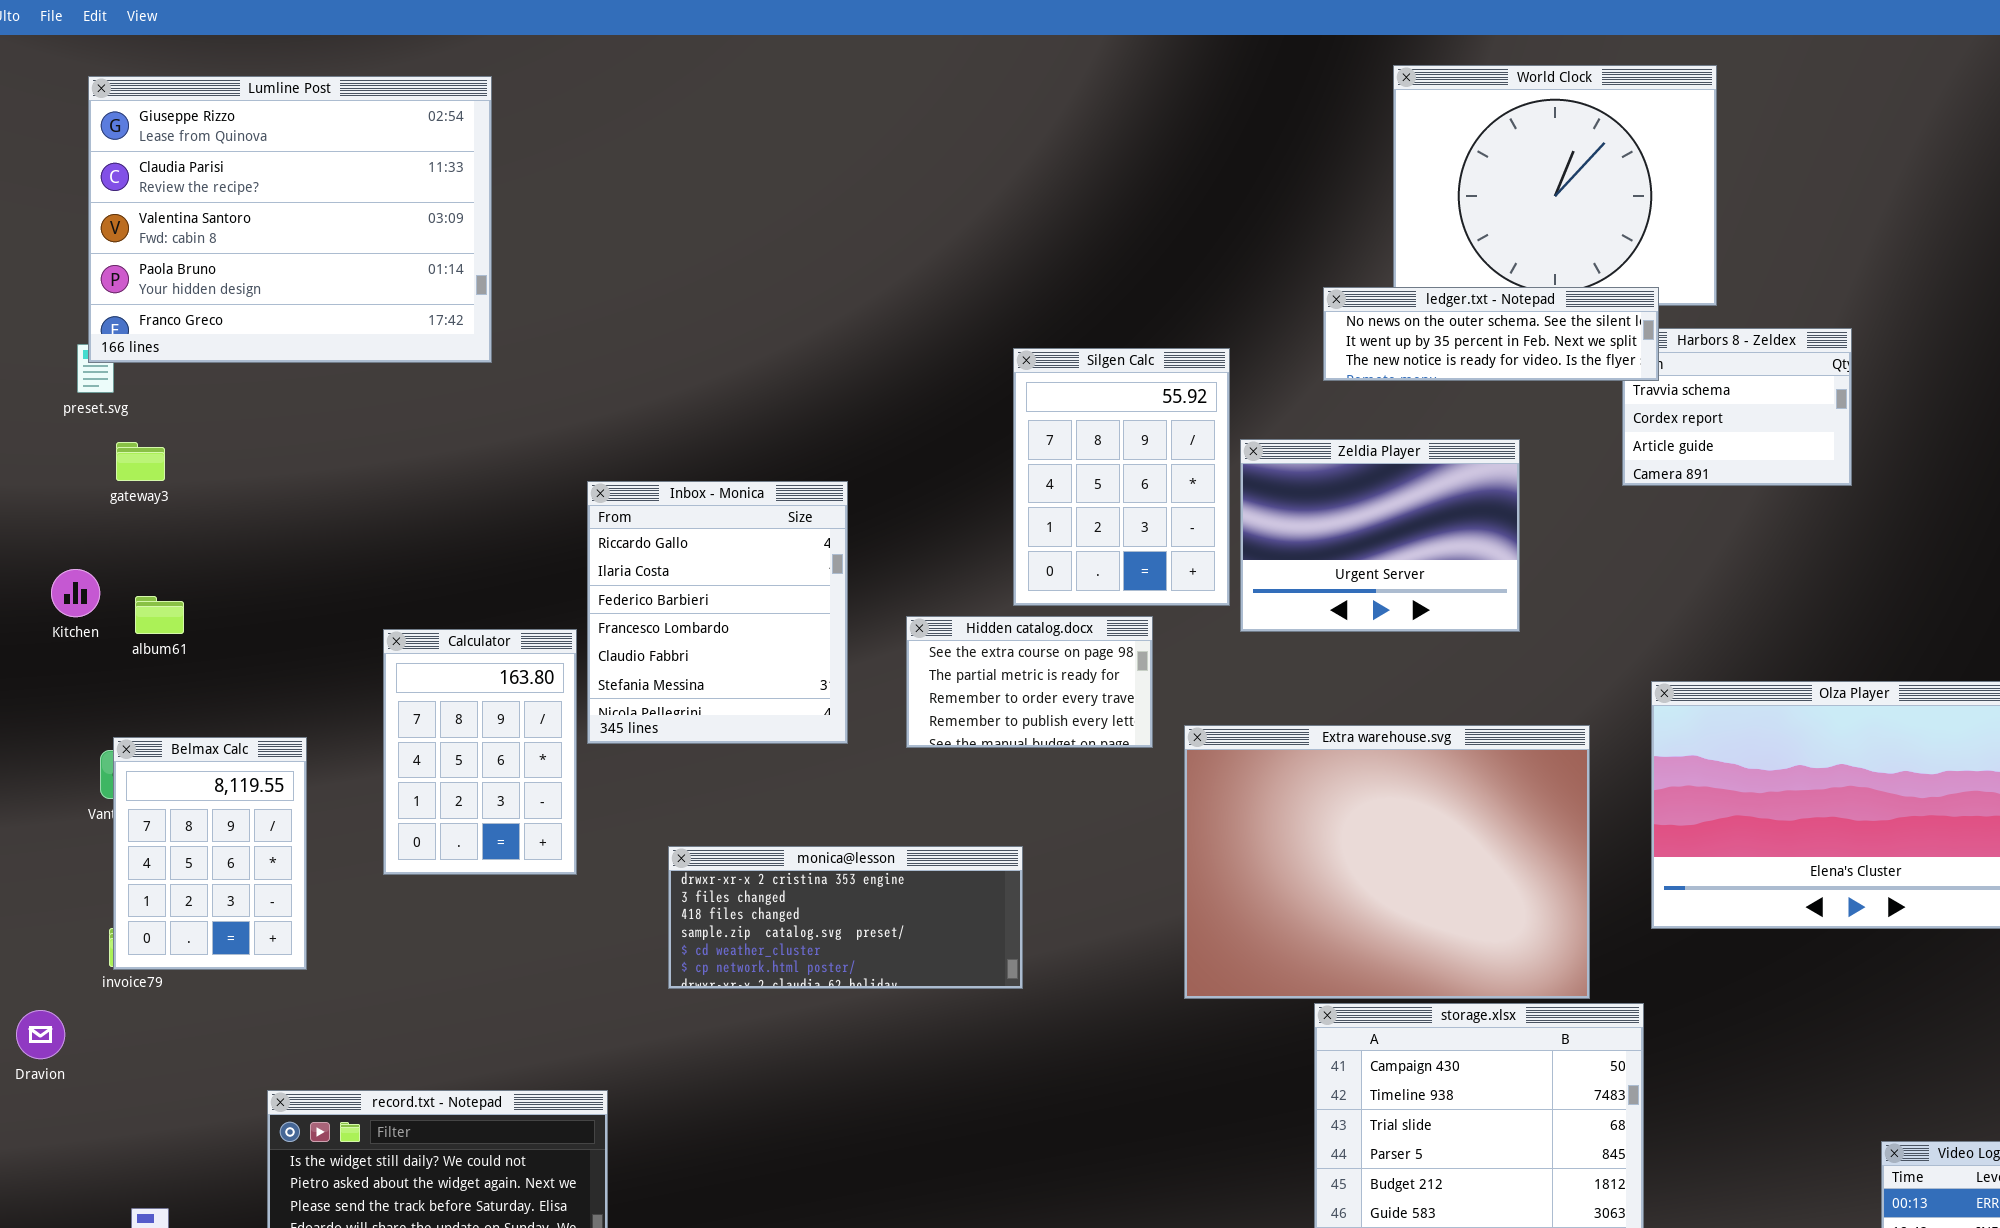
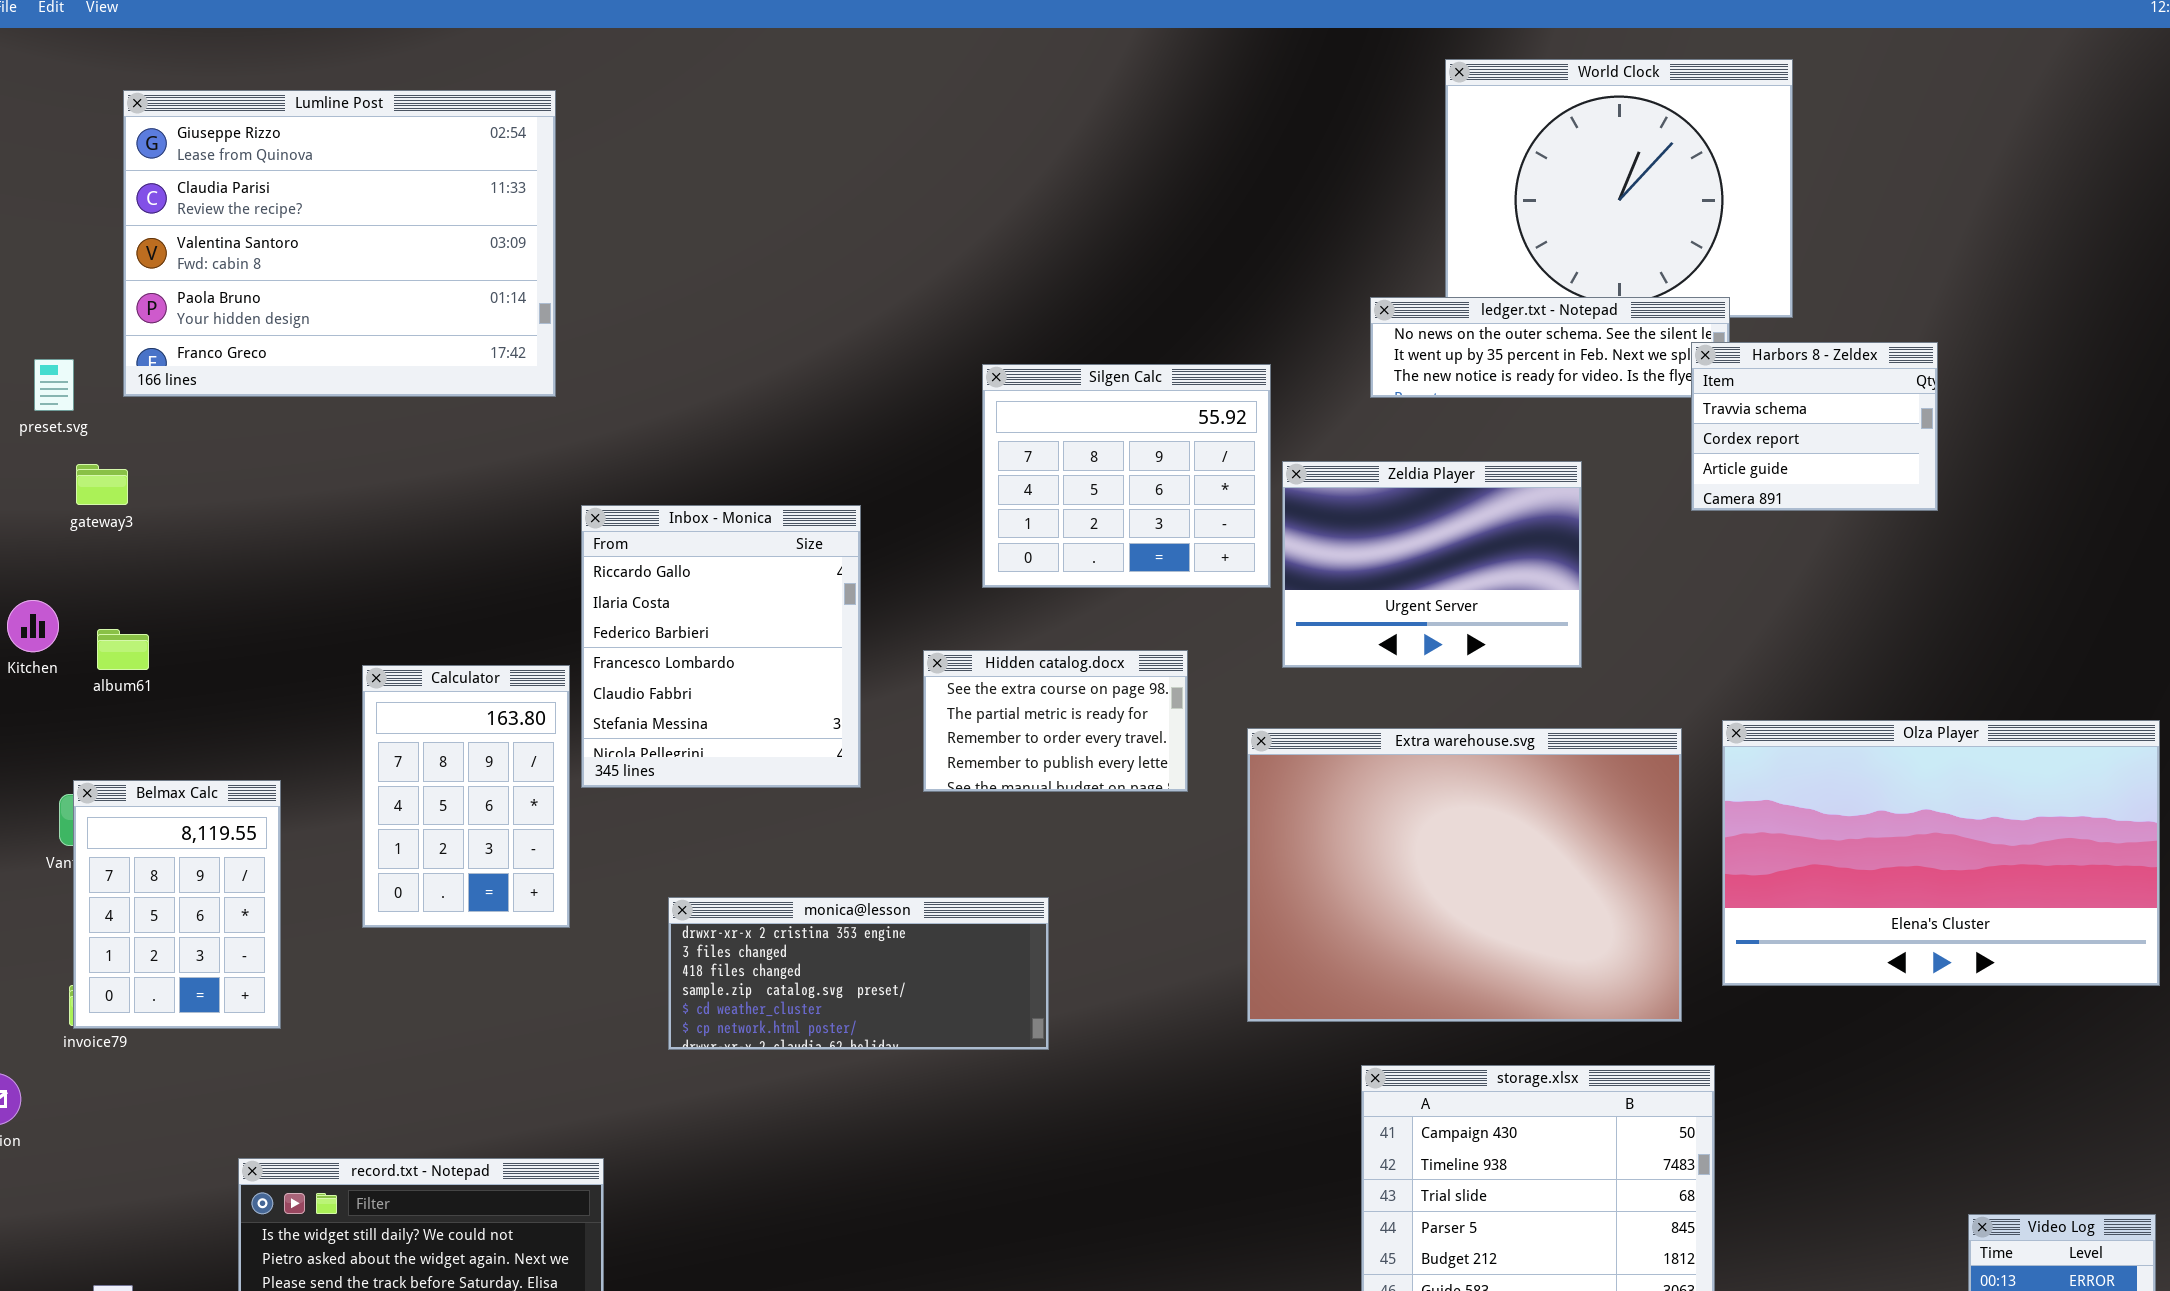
Lumline Post: [88,76,492,363] -> [123,90,556,397], moved
Harbors 8 - Zeldex: [1622,328,1852,486] -> [1691,342,1938,511], raised
Silgen Calc: [1013,348,1230,606] -> [982,364,1271,588], resized
Extra warehouse.svg: [1184,725,1590,999] -> [1247,728,1682,1022], moved

